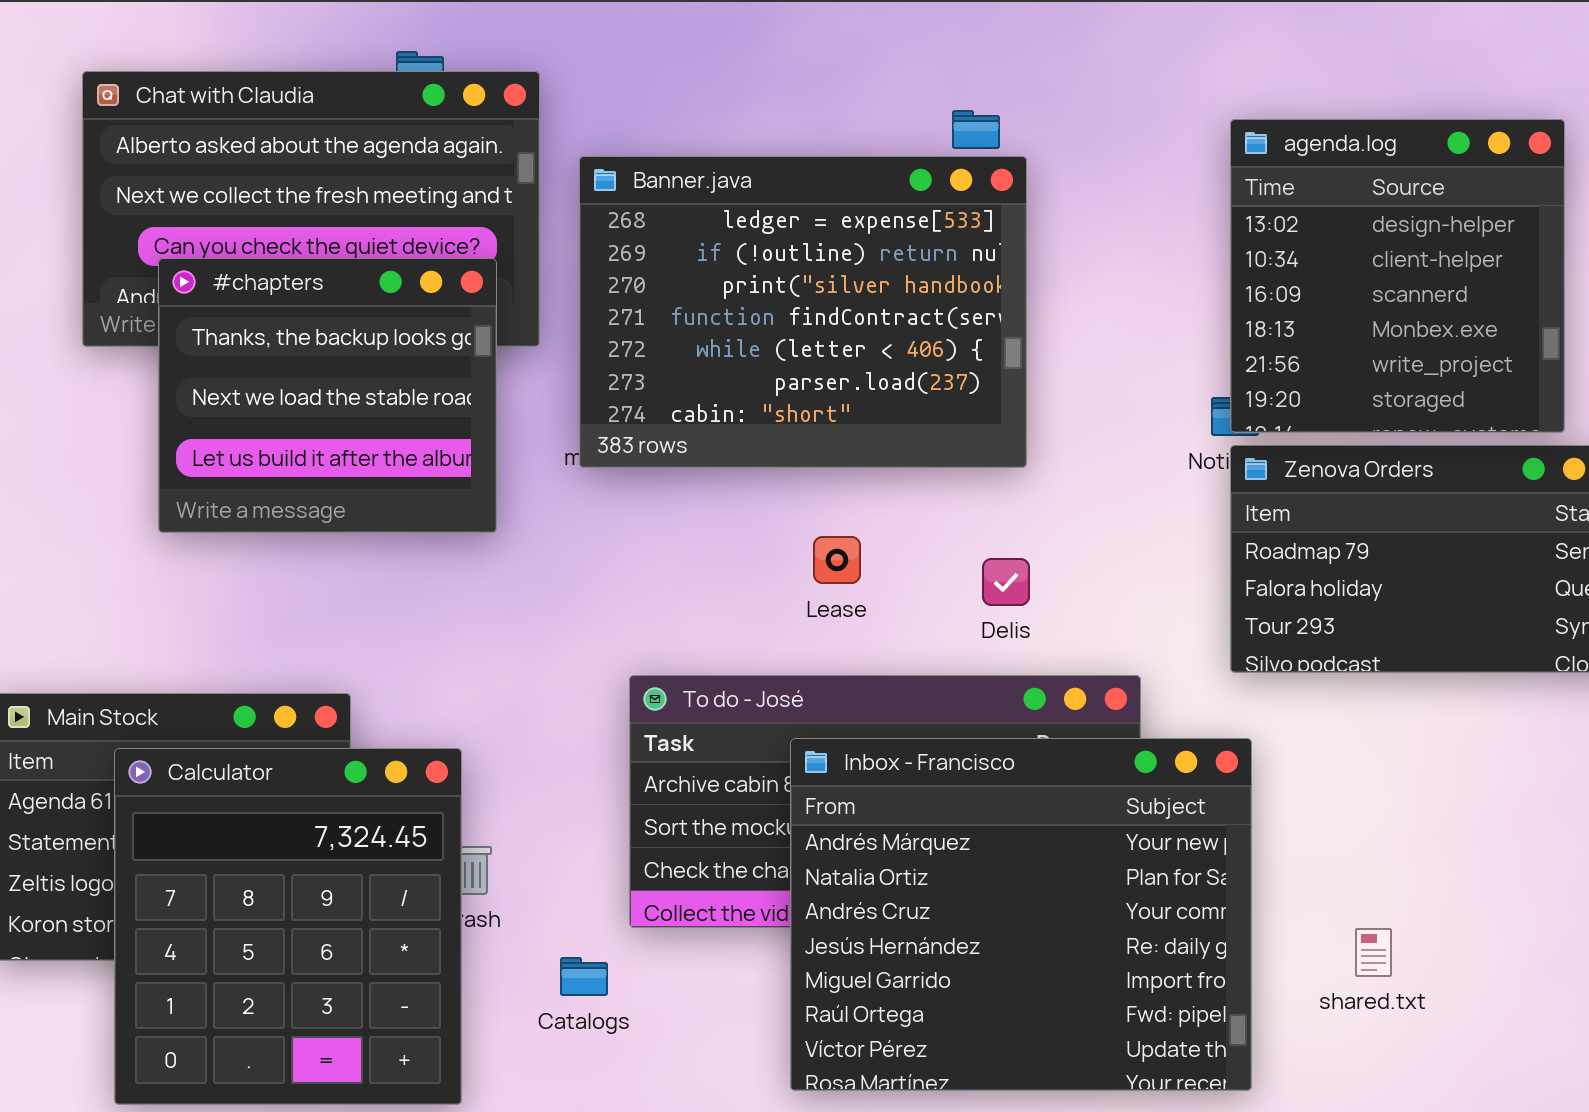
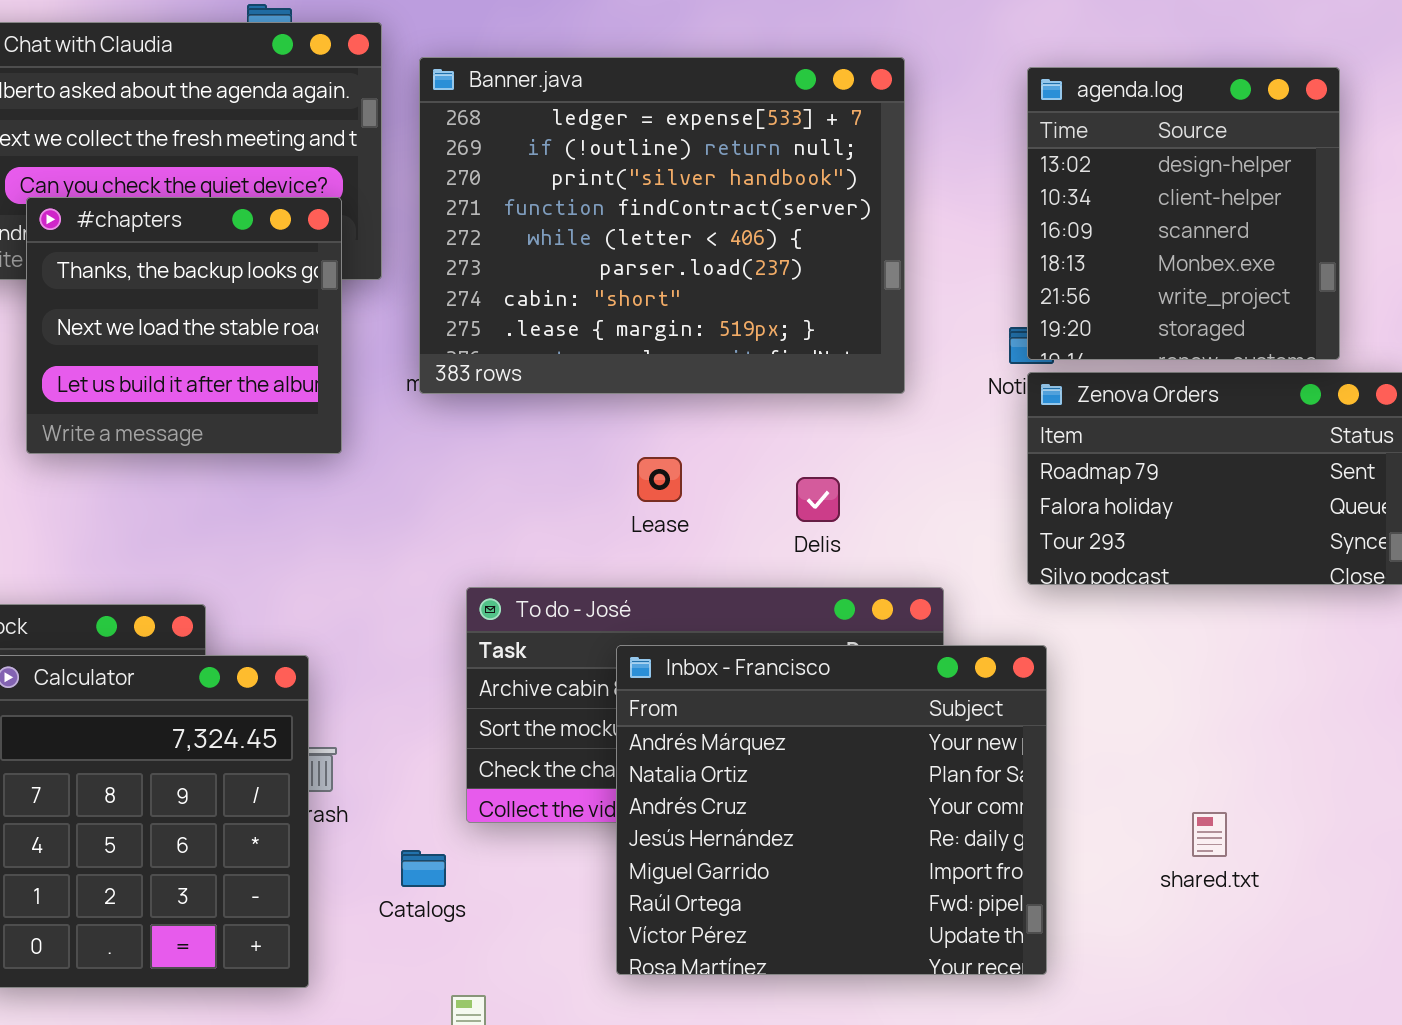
Banner.java: [579,156,1027,468] -> [419,57,905,394], resized
shared.txt: [1355,928,1392,977] -> [1192,812,1227,857], moved

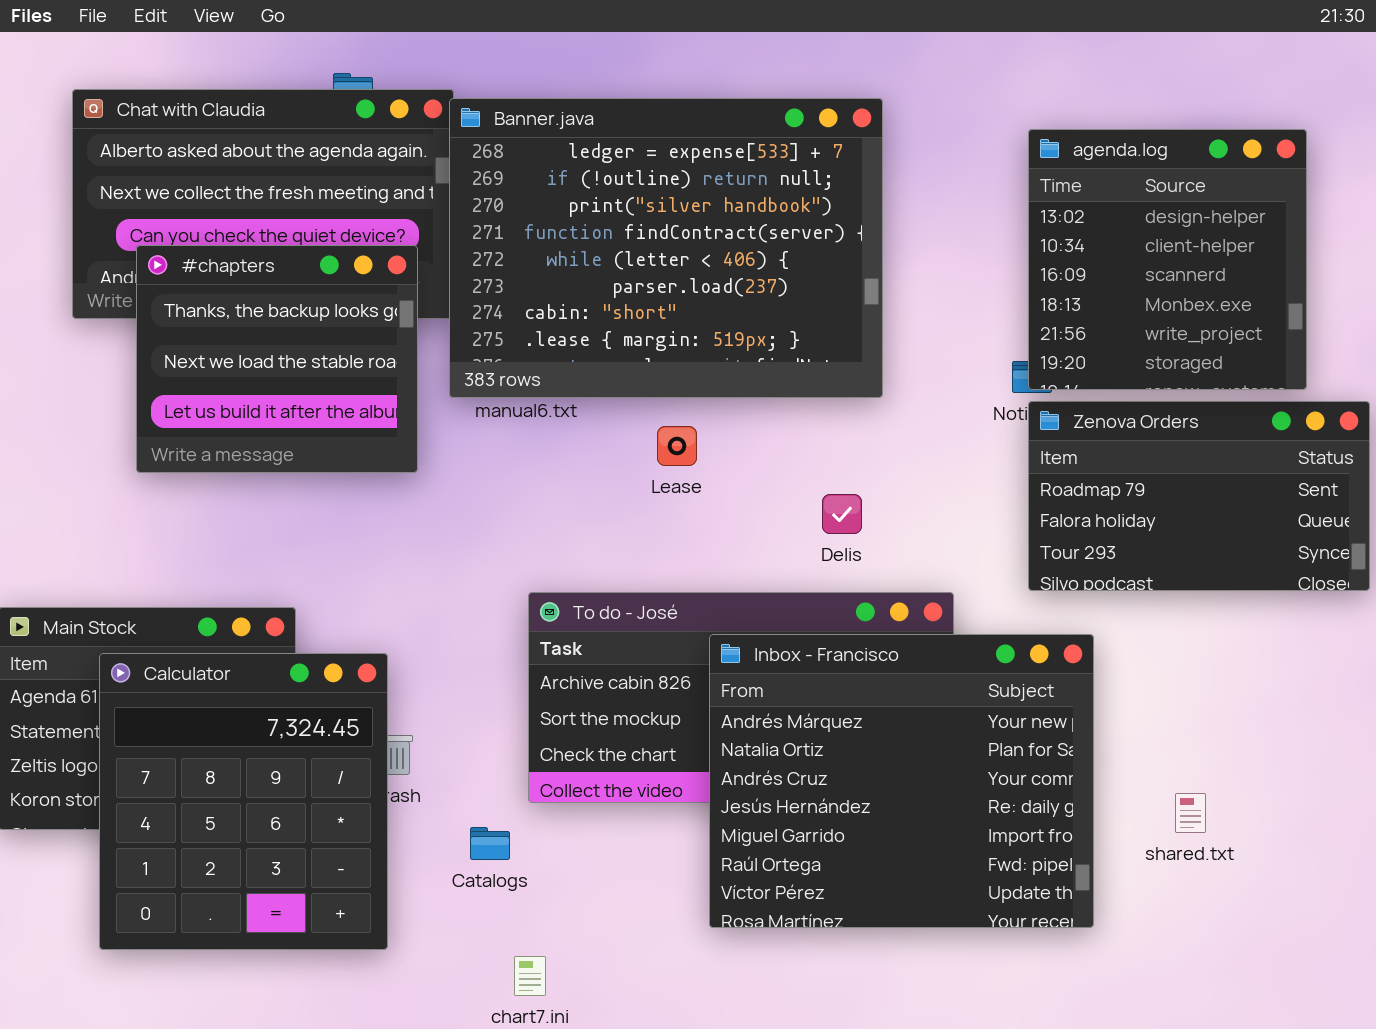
Banner.java: [419,57,905,394] -> [449,98,883,398], moved
Lease: [637,457,682,502] -> [657,426,697,466], moved
Inbox - Francisco: [616,645,1047,975] -> [709,634,1094,928], moved

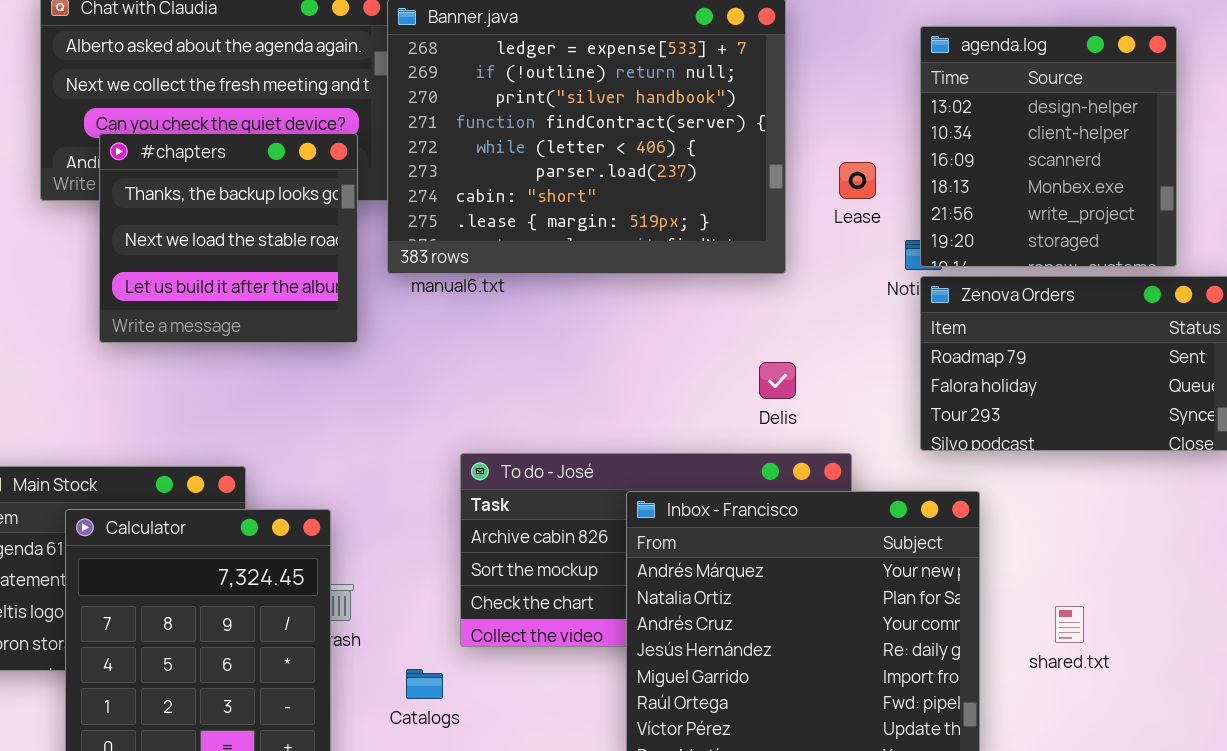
Lease: [657,426,697,466] -> [839,162,876,199], moved
Delis: [822,494,862,534] -> [759,362,796,399], moved
shared.txt: [1175,793,1206,833] -> [1055,606,1084,643], moved

